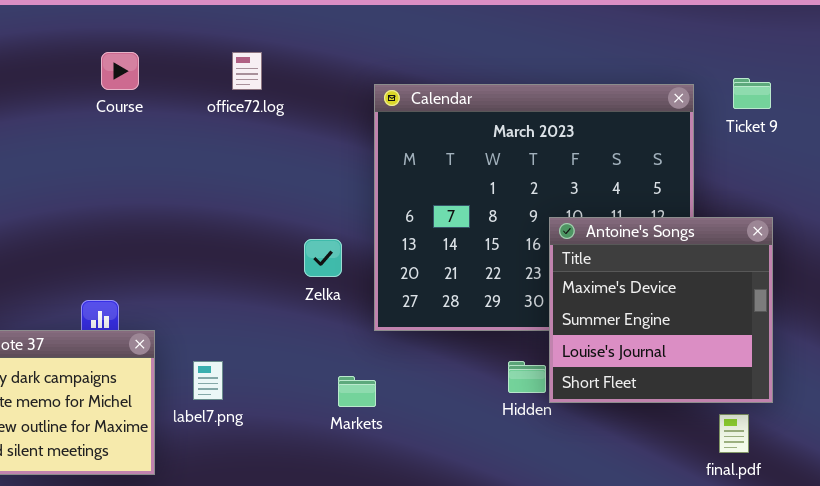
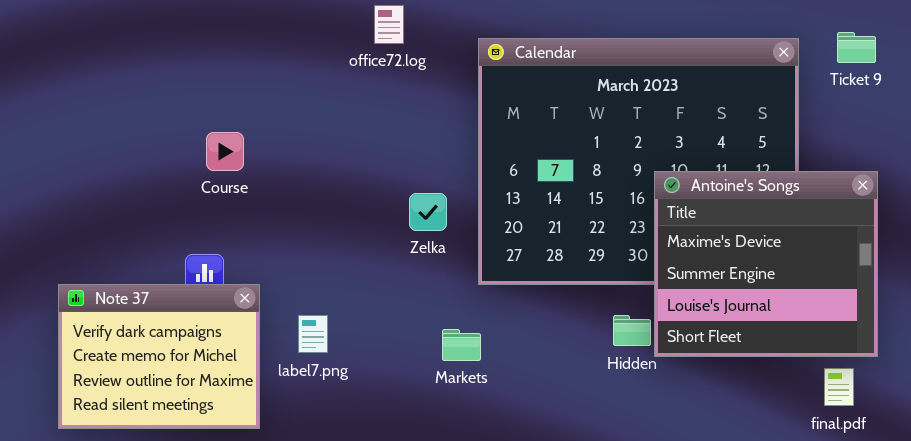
Course: [101,52,139,90] -> [206,132,244,171], moved
office72.log: [232,52,262,90] -> [374,5,404,44], moved

